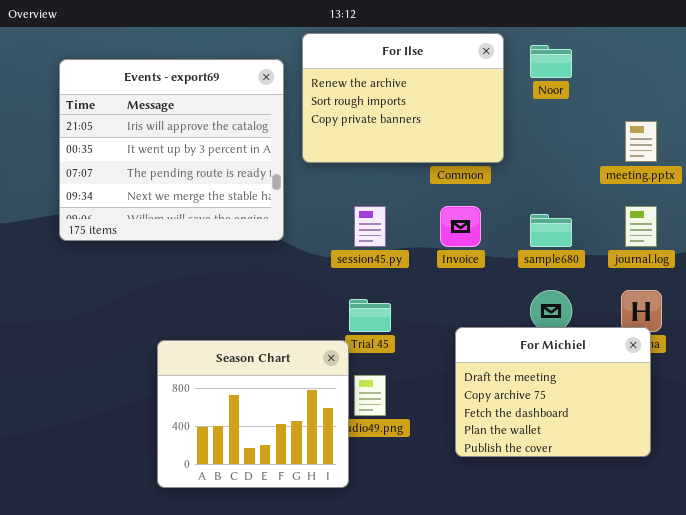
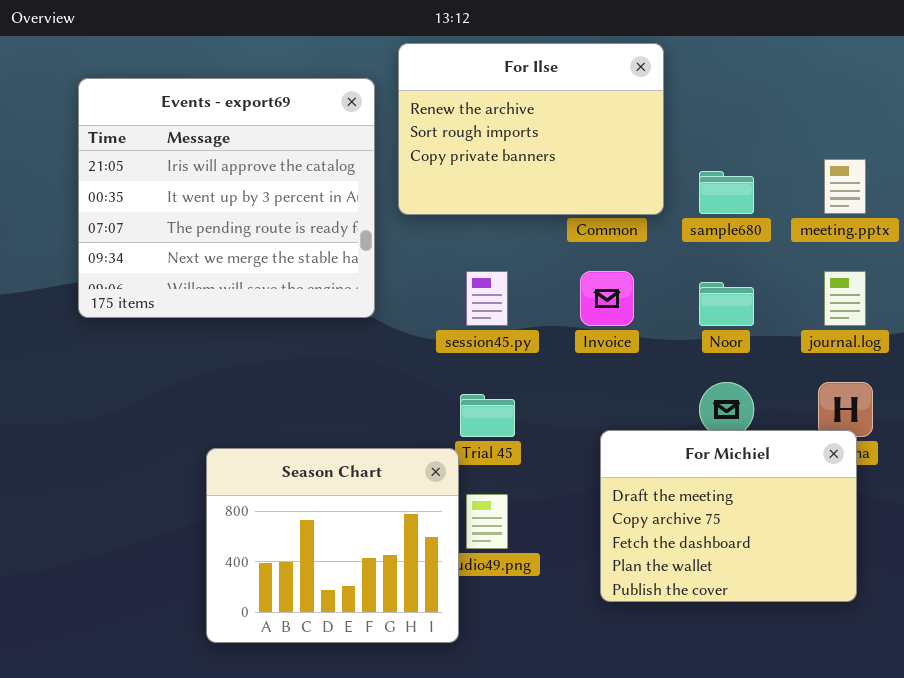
Noor: [530,45,572,78] -> [699,282,754,326], moved
sample680: [530,214,572,247] -> [699,171,754,214], moved

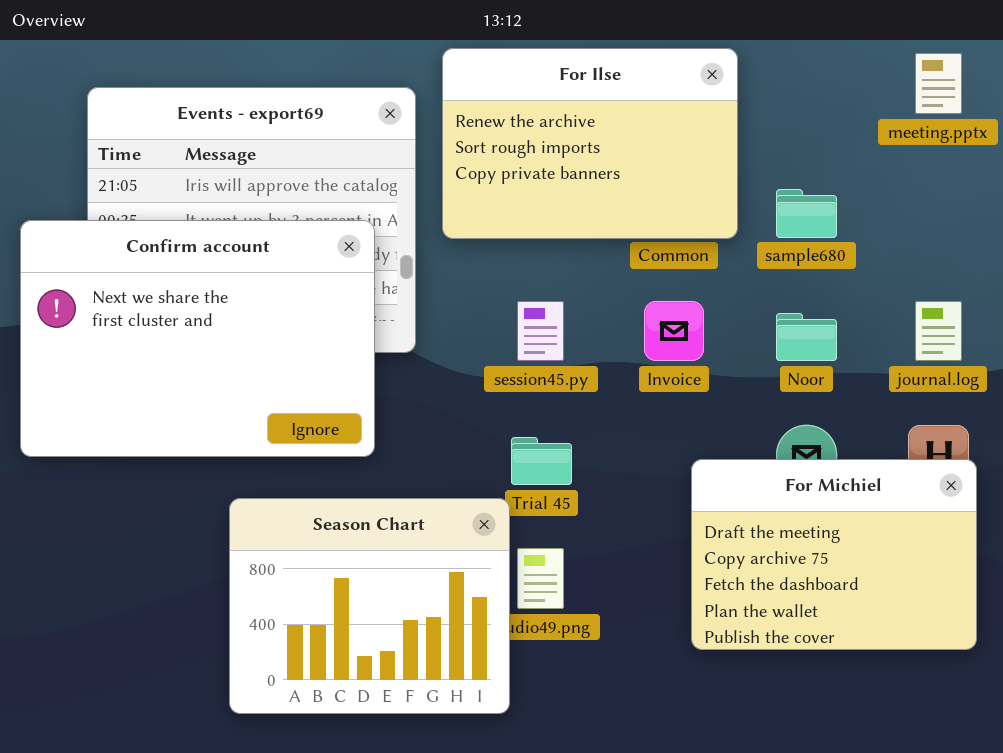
meeting.pptx: [824,159,866,214] -> [915,53,962,114], moved
Confirm account: none -> [20,220,375,457], opened
For Michiel: [600,430,857,602] -> [691,459,977,650], moved

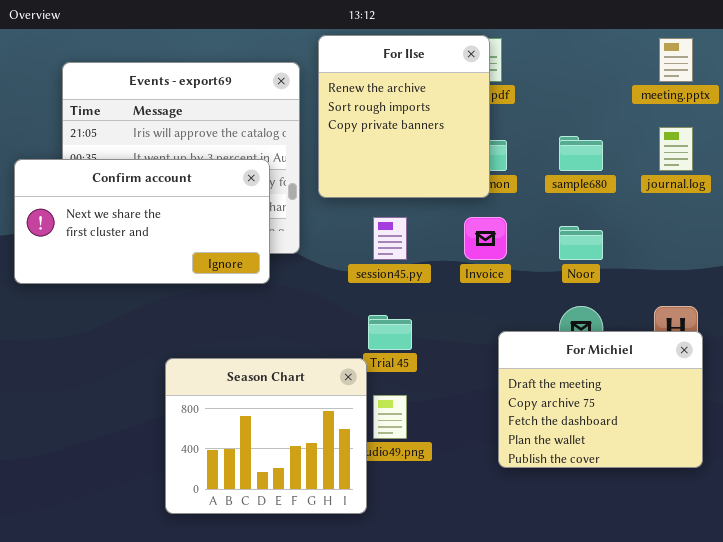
For Ilse: [442,48,738,239] -> [318,35,490,198], resized
Confirm account: [20,220,375,457] -> [14,159,270,284], resized
journal.log: [915,301,962,361] -> [659,127,693,171], moved

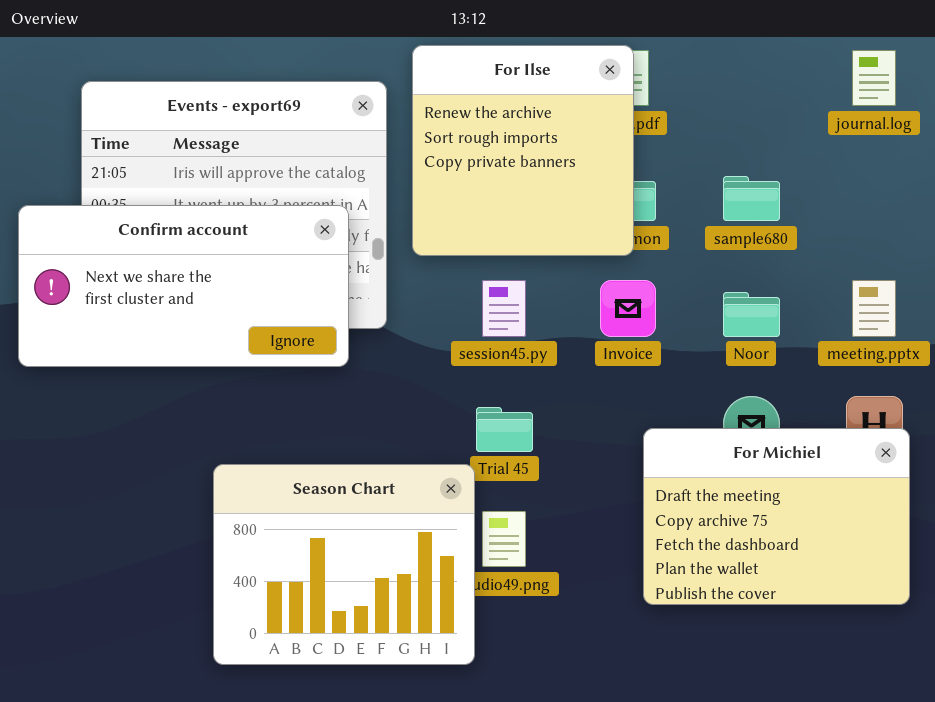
meeting.pptx: [659,38,693,82] -> [852,280,896,337], moved
journal.log: [659,127,693,171] -> [852,50,896,106], moved

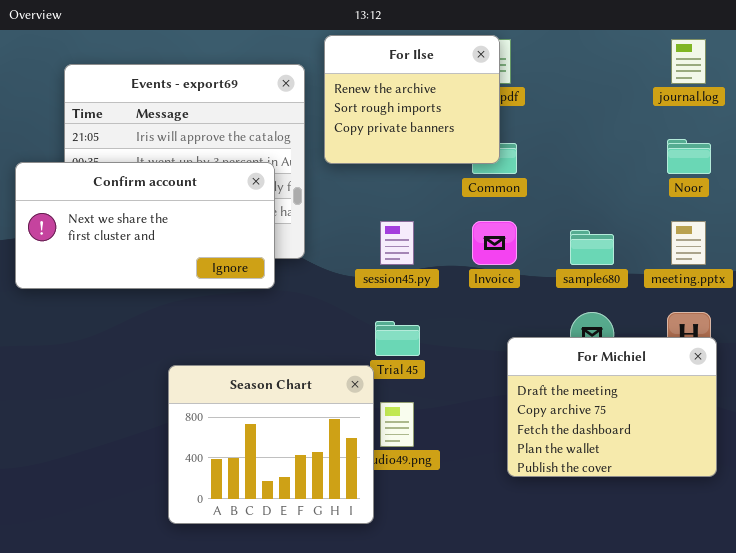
For Ilse: [412,45,634,256] -> [324,35,500,164], resized
sample680: [723,176,780,221] -> [570,230,614,265], moved
Noor: [723,292,780,337] -> [667,139,711,174], moved

